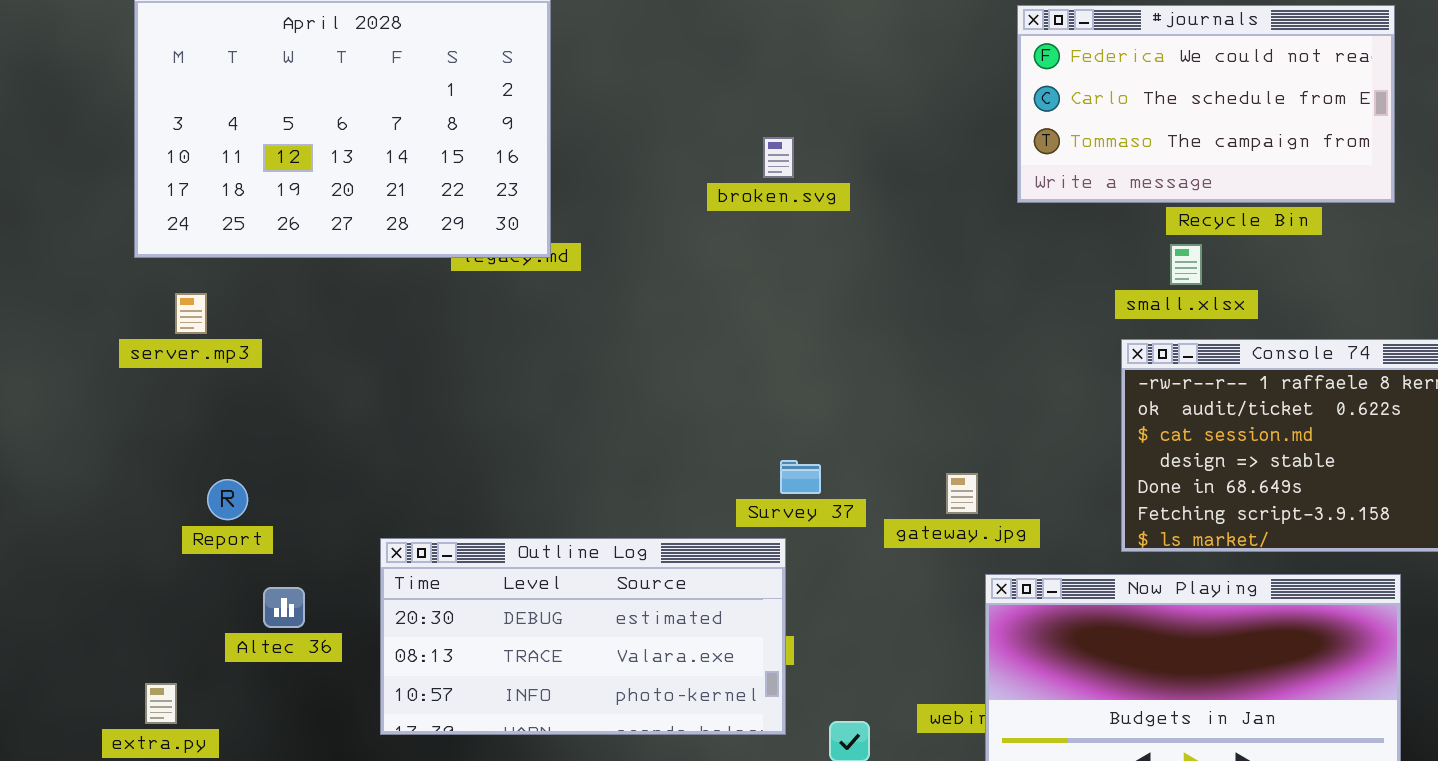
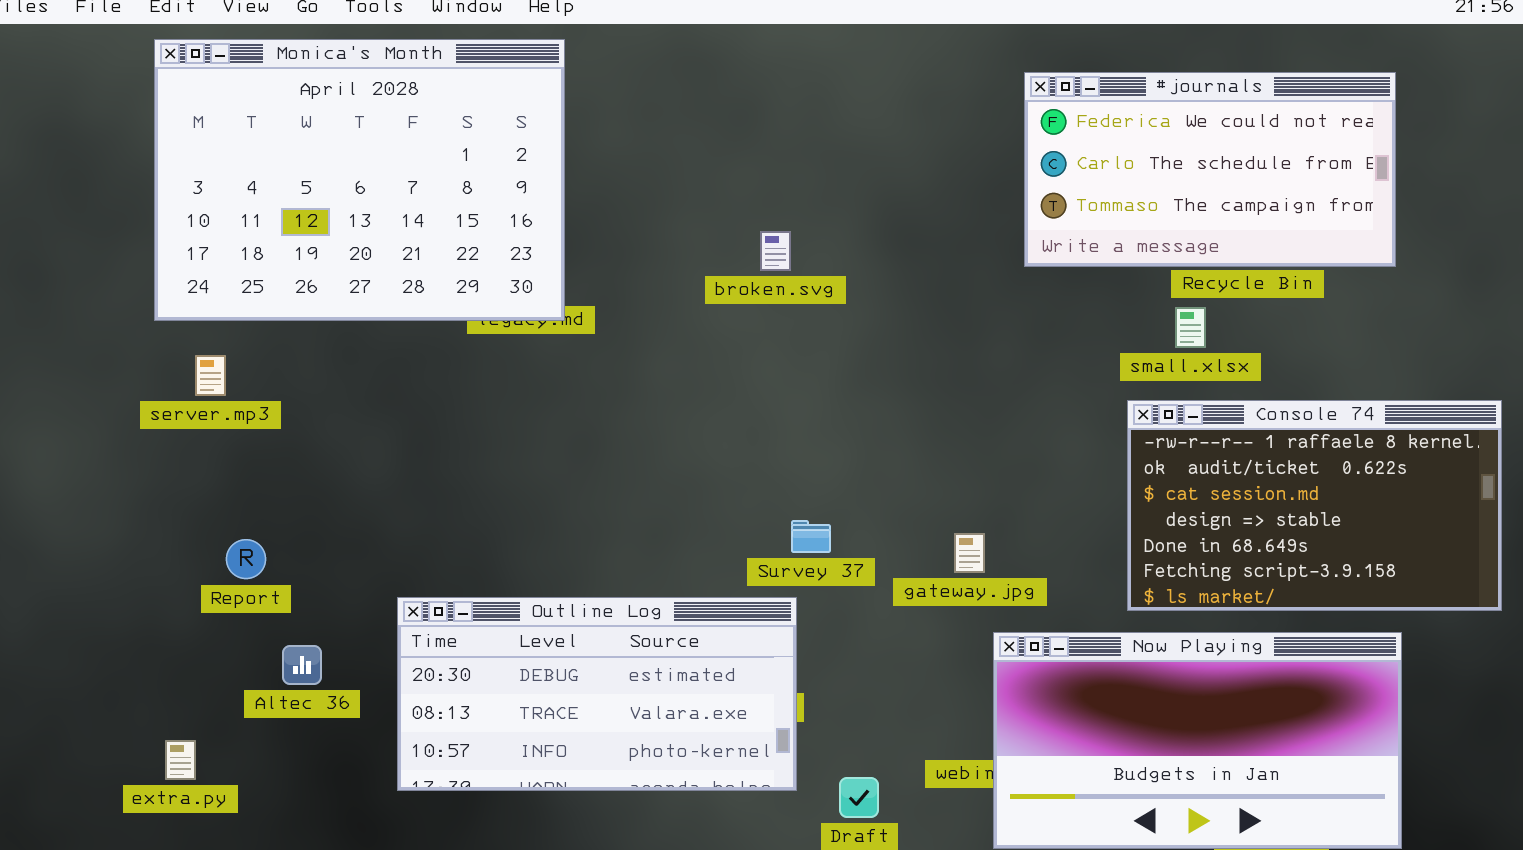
broken.svg: [763,137,794,178] -> [760,231,791,271], moved

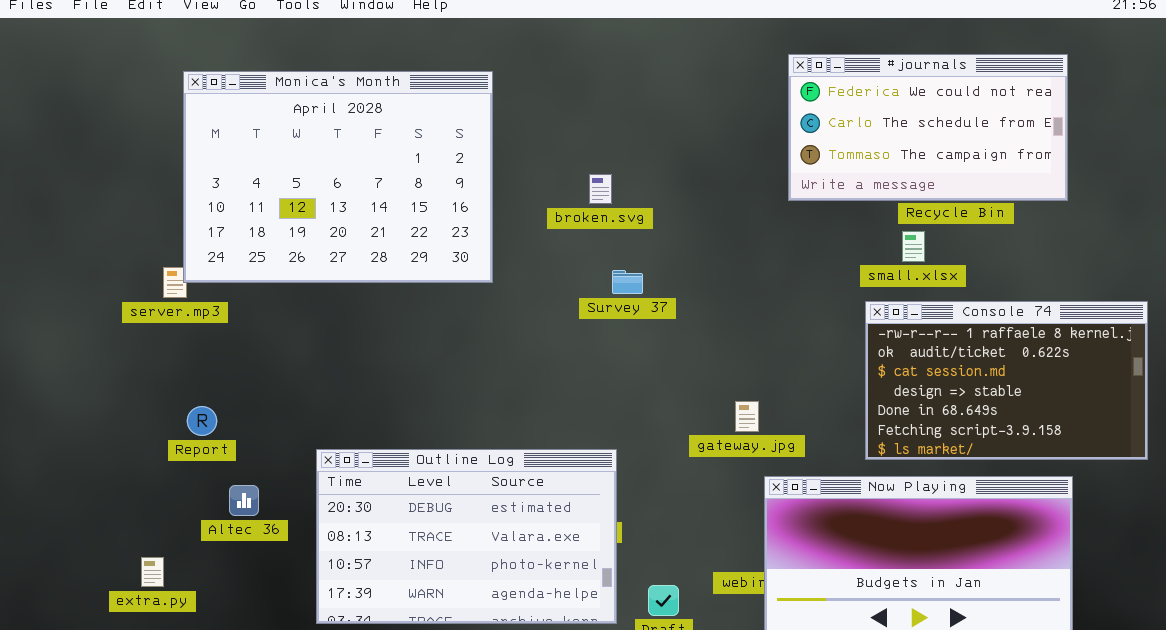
Monica's Month: [154,39,565,321] -> [183,71,493,283], moved
Survey 37: [791,520,831,553] -> [612,270,643,294], moved
Outline Log: [397,597,797,791] -> [316,449,617,624], resized

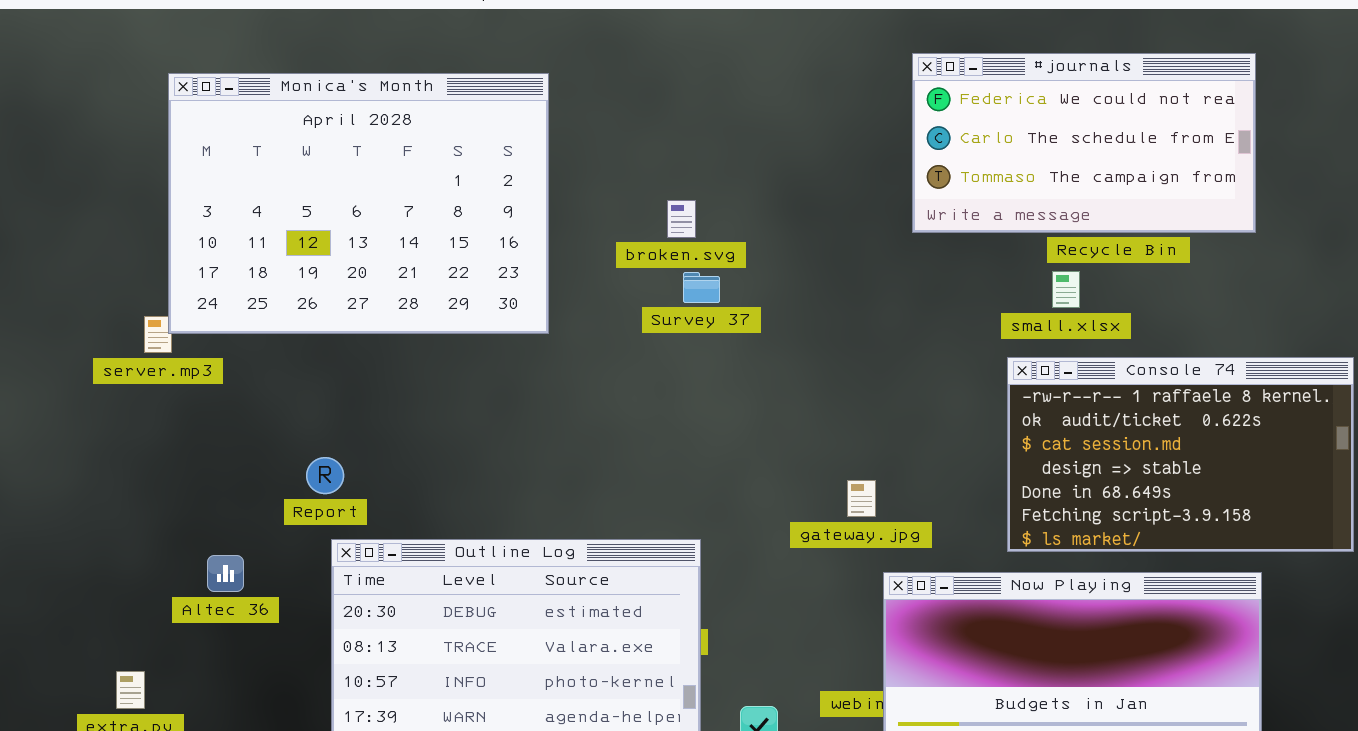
Survey 37: [612,270,643,294] -> [683,272,720,303], moved
Report: [187,406,217,436] -> [306,457,344,494], moved
Altec 36: [229,485,259,516] -> [207,555,244,592], moved

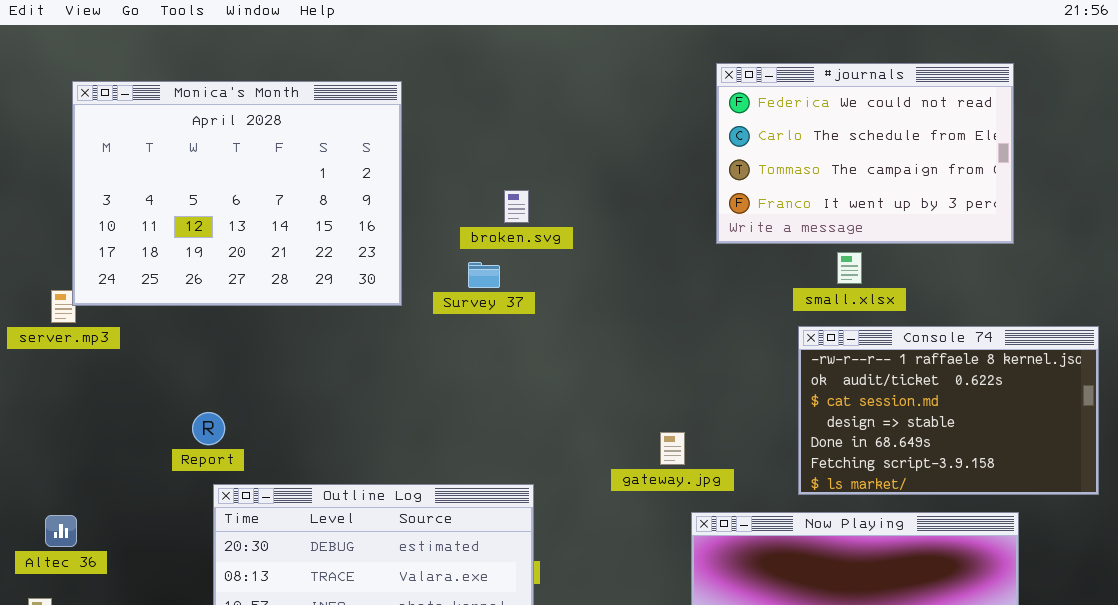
#journals: [912,53,1256,233] -> [716,63,1014,244], resized
Survey 37: [683,272,720,303] -> [468,262,500,288], moved
Altec 36: [207,555,244,592] -> [45,515,77,547], moved

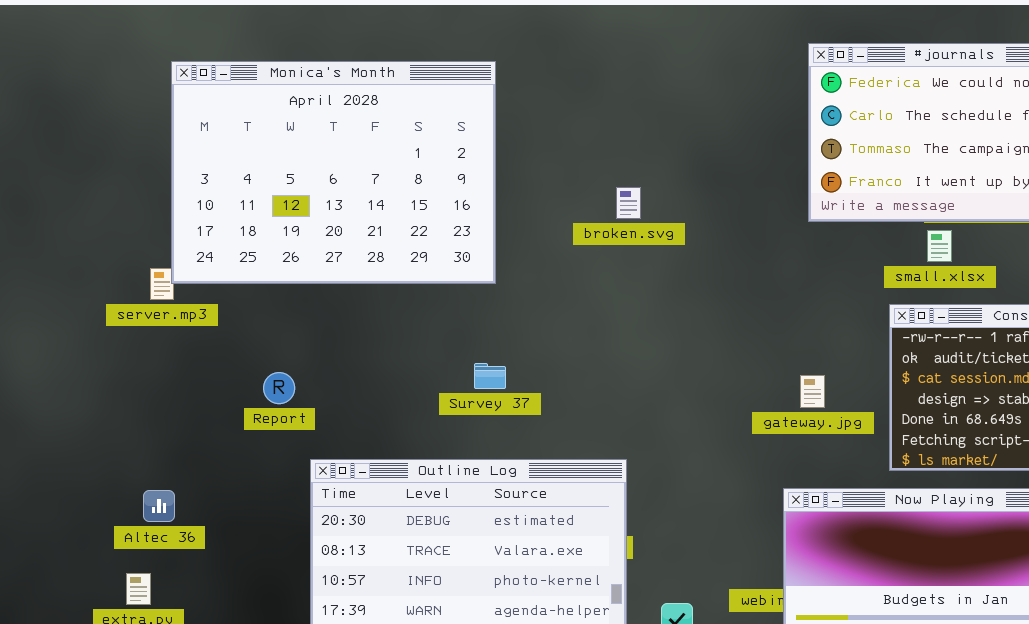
broken.svg: [504,190,529,223] -> [616,187,641,219], moved
Survey 37: [468,262,500,288] -> [474,363,506,389], moved
Report: [192,412,225,445] -> [263,372,295,404], moved
gateway.jpg: [660,432,685,465] -> [800,375,825,408], moved

